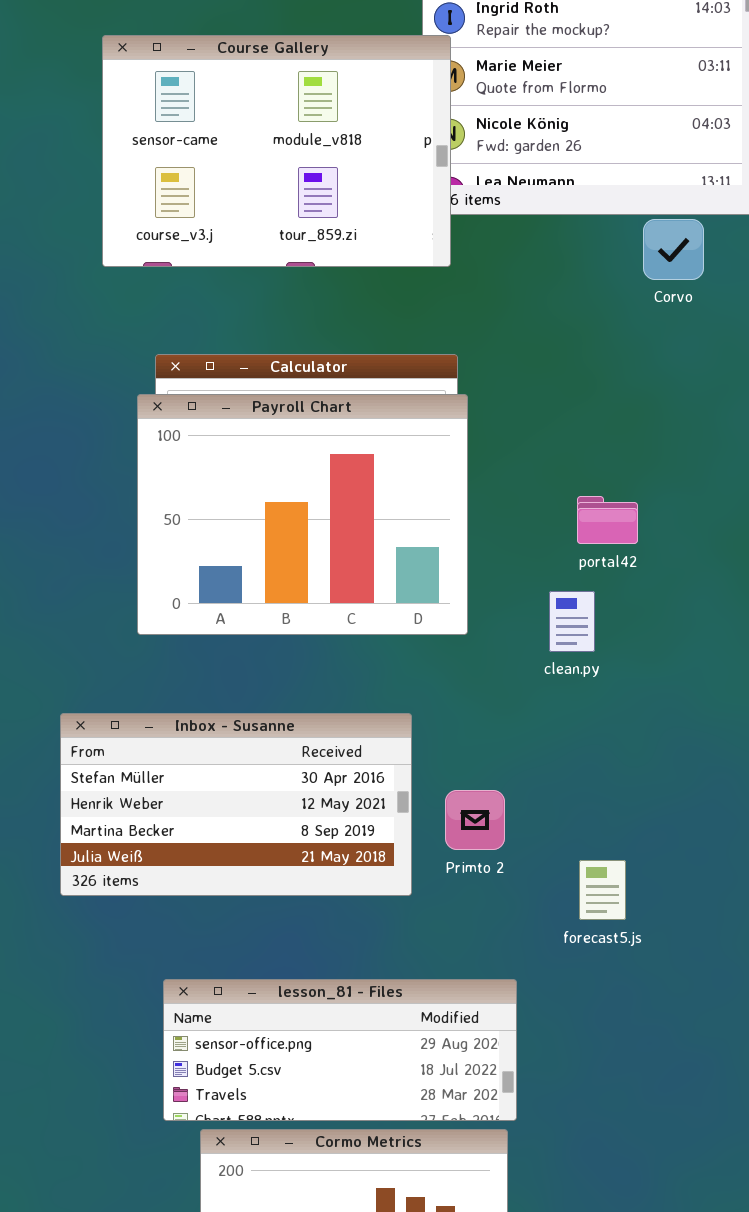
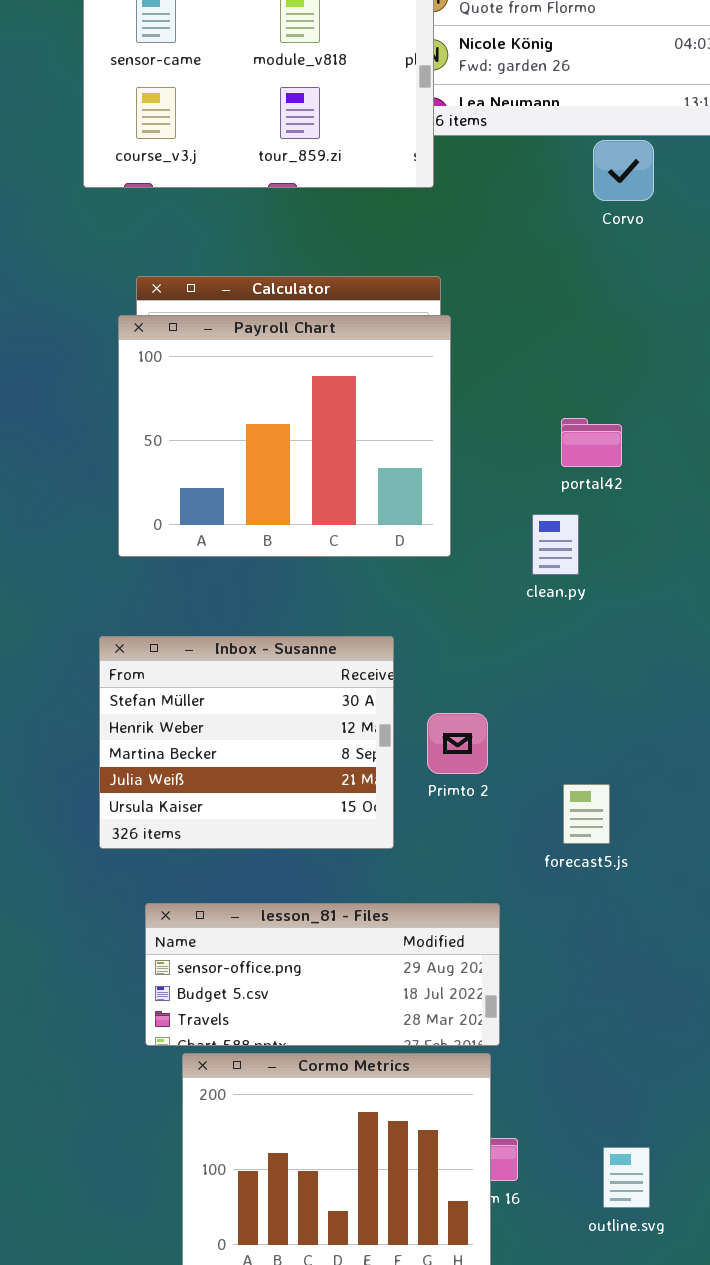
Corvo: [643,219,704,280] -> [593,140,654,201], moved
Inbox - Susanne: [60,713,412,896] -> [99,636,394,849], resized

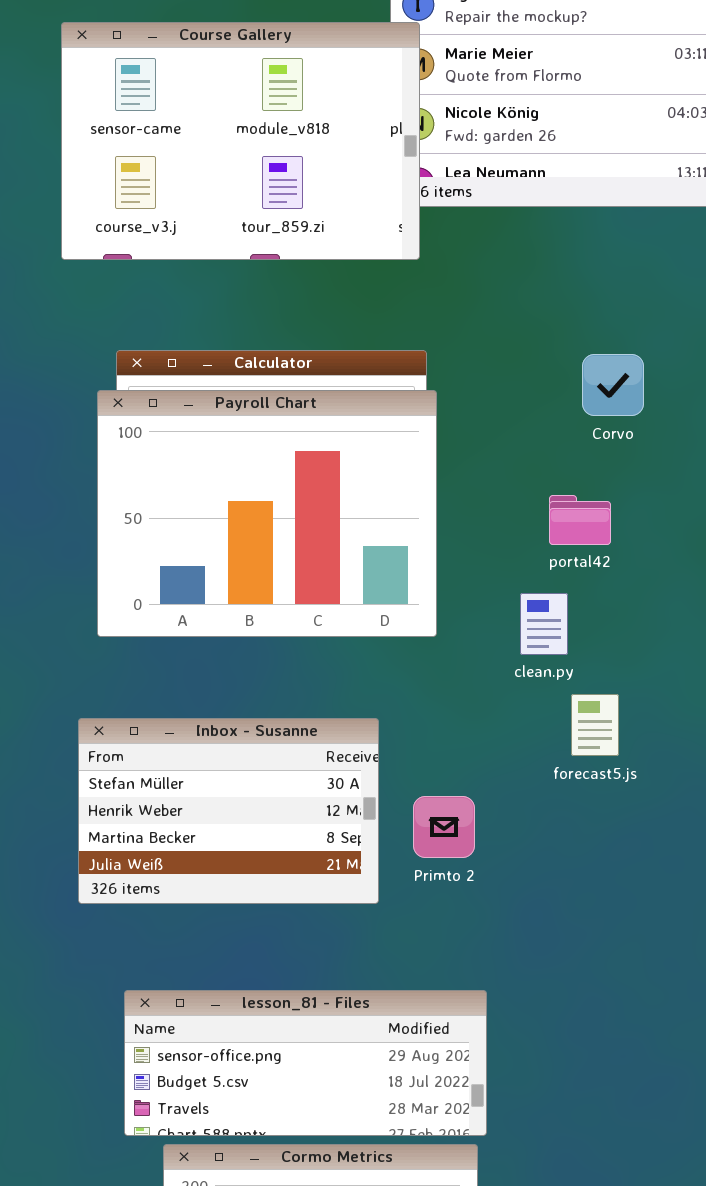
Corvo: [593,140,654,201] -> [582,354,644,416], moved
Inbox - Susanne: [99,636,394,849] -> [78,718,379,904], resized
forecast5.js: [563,784,610,844] -> [571,694,619,756], moved

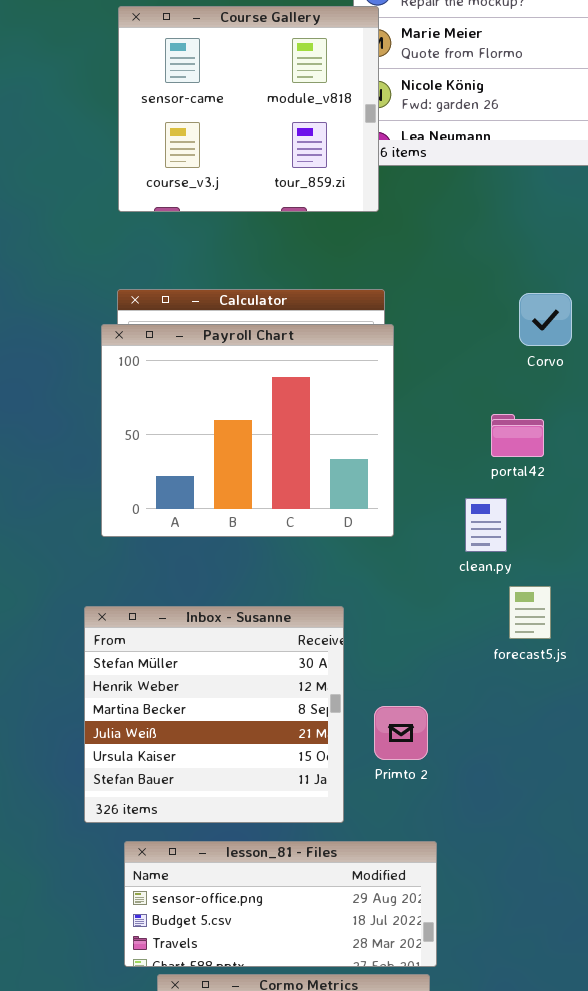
Course Gallery: [61,22,420,260] -> [118,6,379,212], resized
Inbox - Susanne: [78,718,379,904] -> [84,606,344,823], resized
Primto 2: [413,796,475,858] -> [374,706,428,760], moved

